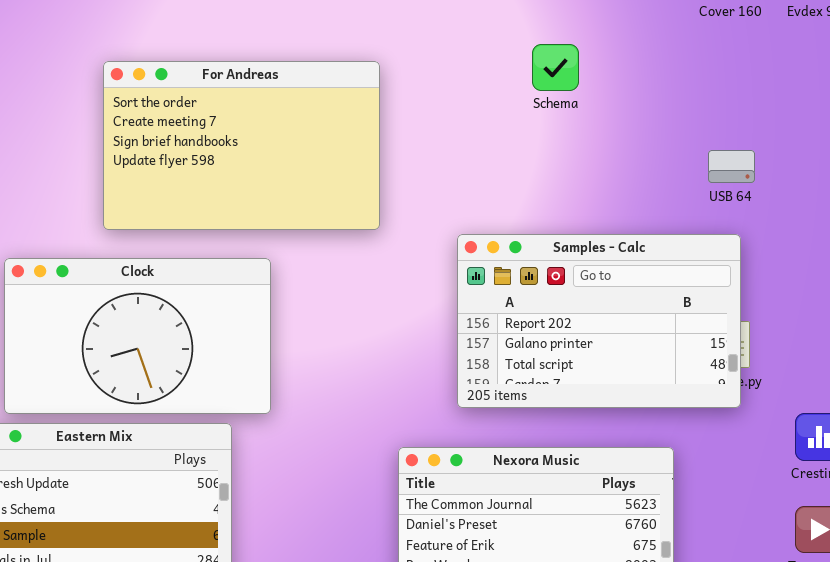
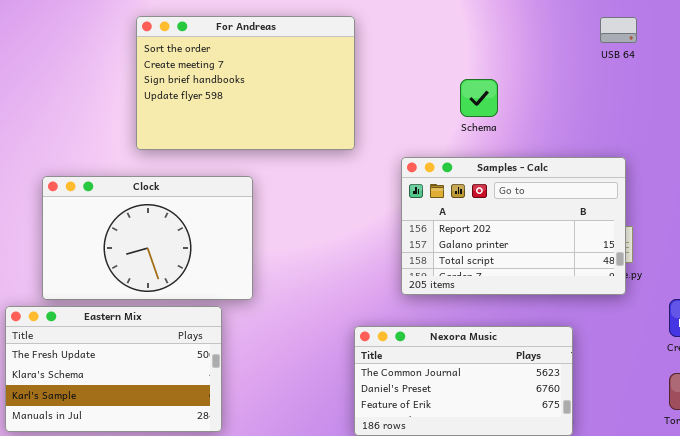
Schema: [532,44,579,91] -> [460,79,498,117], moved
For Andreas: [103,61,380,230] -> [136,16,355,150], moved
USB 64: [708,150,755,183] -> [600,17,637,43], moved

